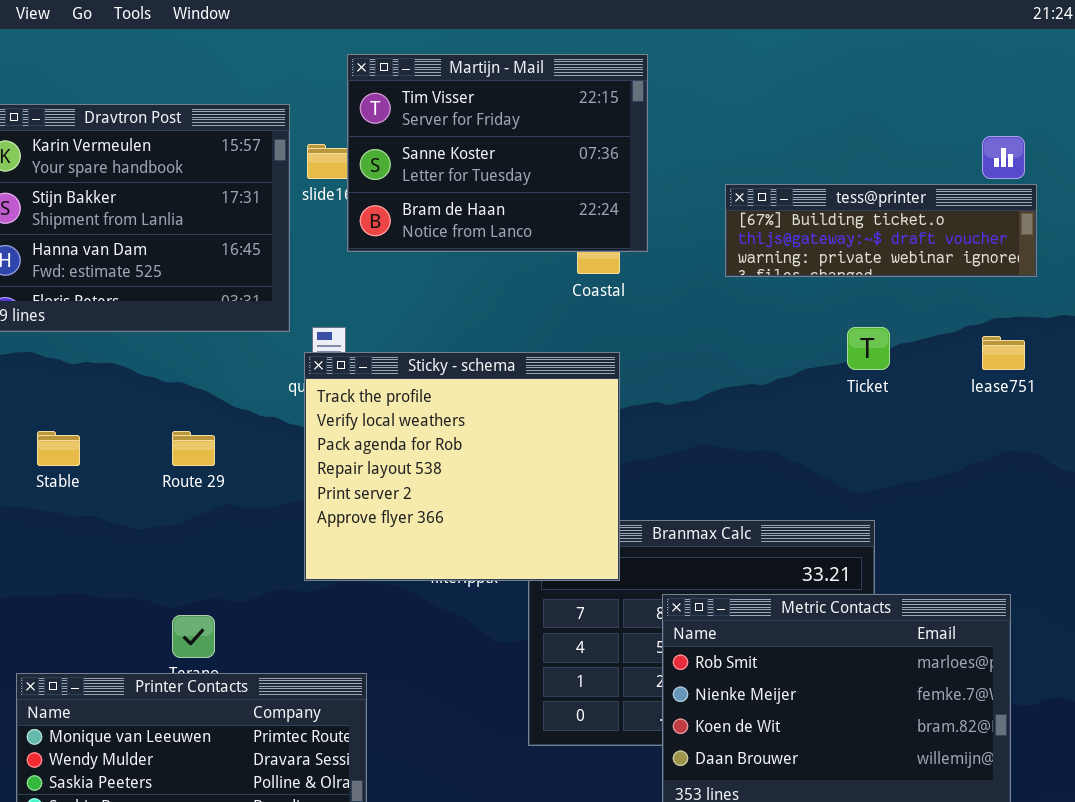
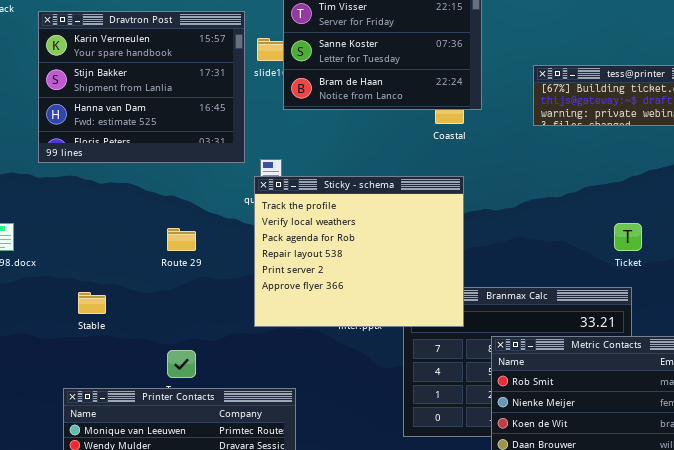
Ticket: [847,327,890,370] -> [614,223,642,251], moved
Stable: [37,431,80,466] -> [78,292,106,314], moved

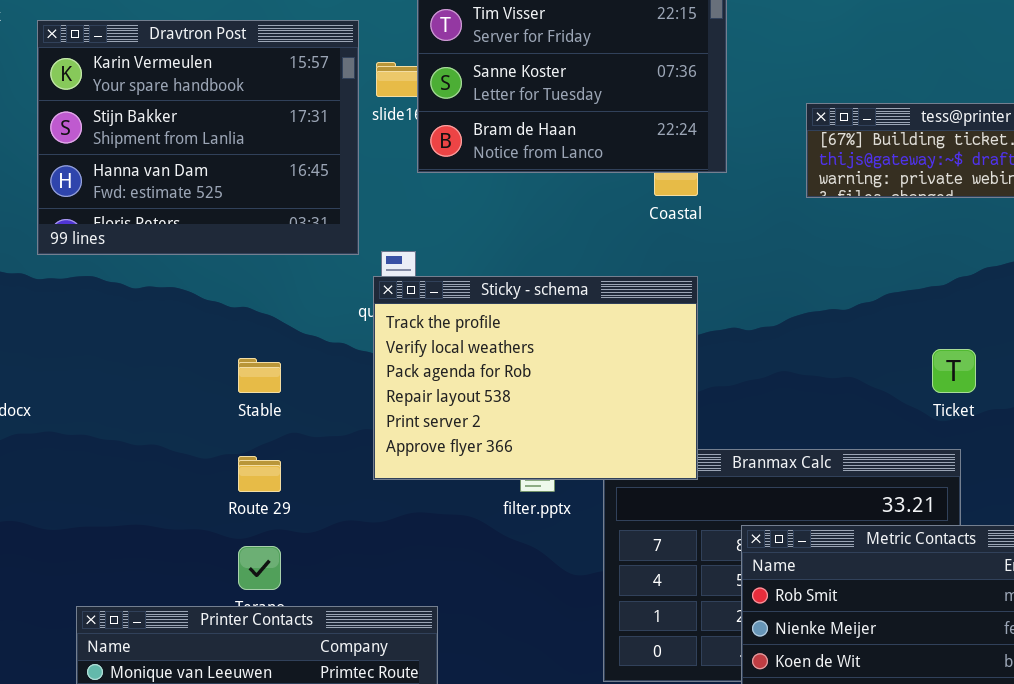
Sticky - schema: [254,176,464,327] -> [373,276,698,480], resized
Route 29: [167,228,196,251] -> [238,456,281,492], moved
Stable: [78,292,106,314] -> [238,358,281,393], moved

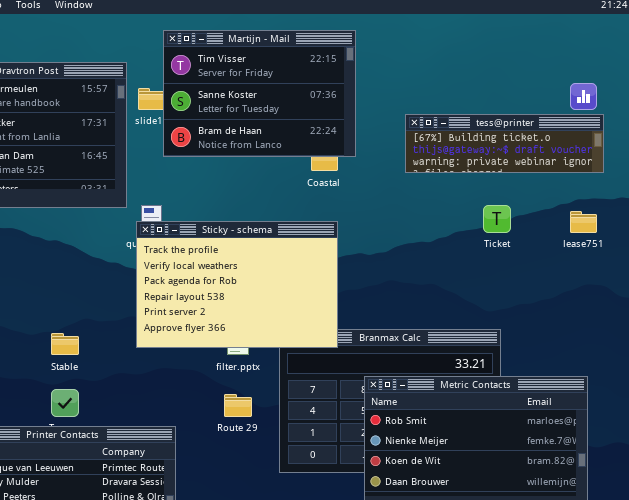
Ticket: [932,349,976,393] -> [483,205,511,233], moved
Stable: [238,358,281,393] -> [51,333,79,355], moved
Route 29: [238,456,281,492] -> [224,394,252,417], moved

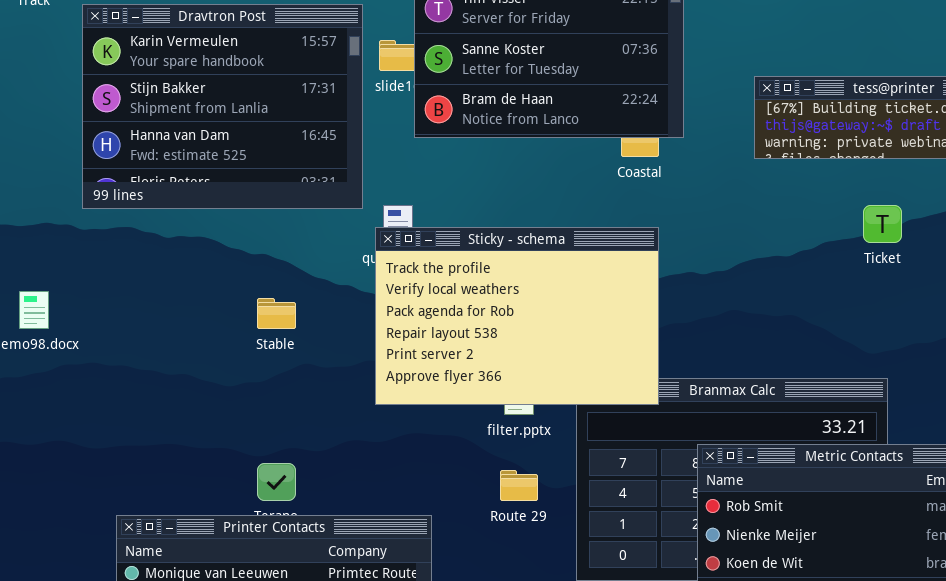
Stable: [51,333,79,355] -> [257,298,296,329], moved

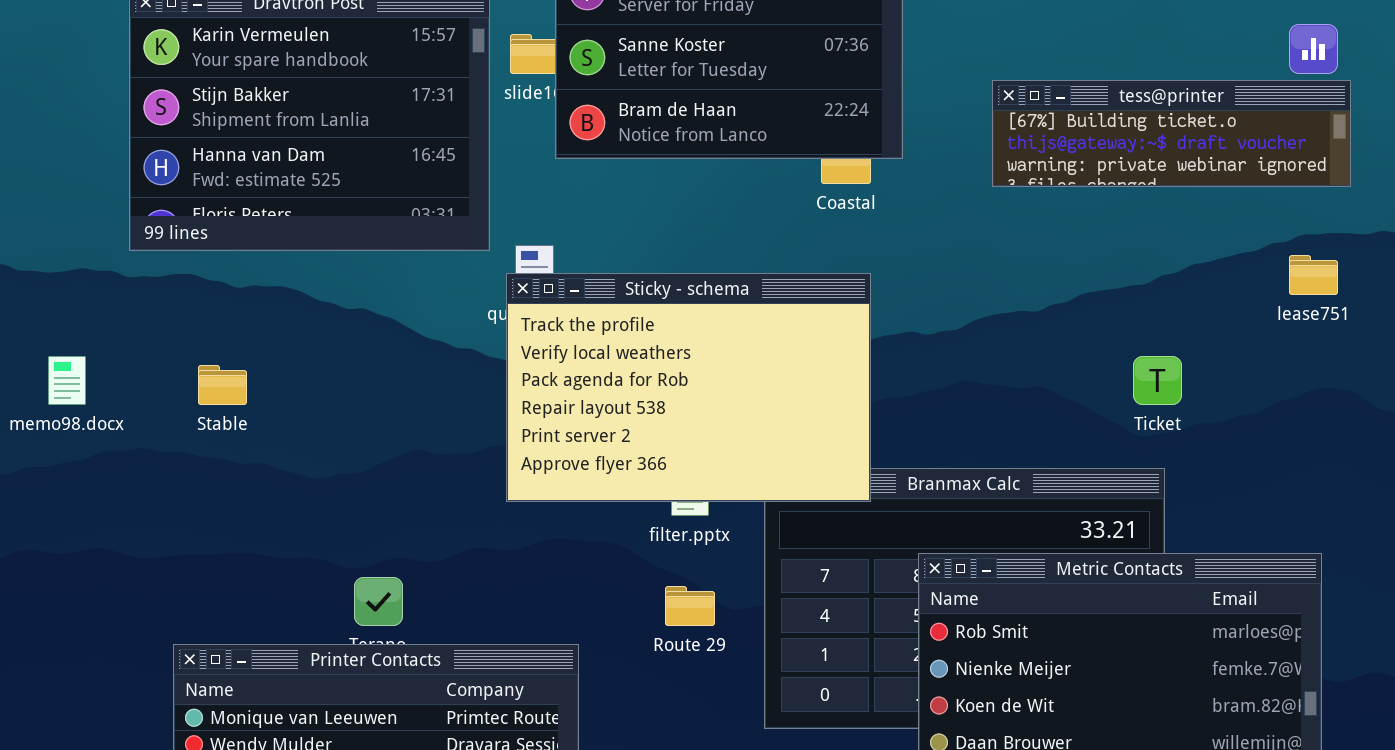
Ticket: [863,205,902,243] -> [1133,356,1182,405], moved
Stable: [257,298,296,329] -> [198,365,247,405], moved

